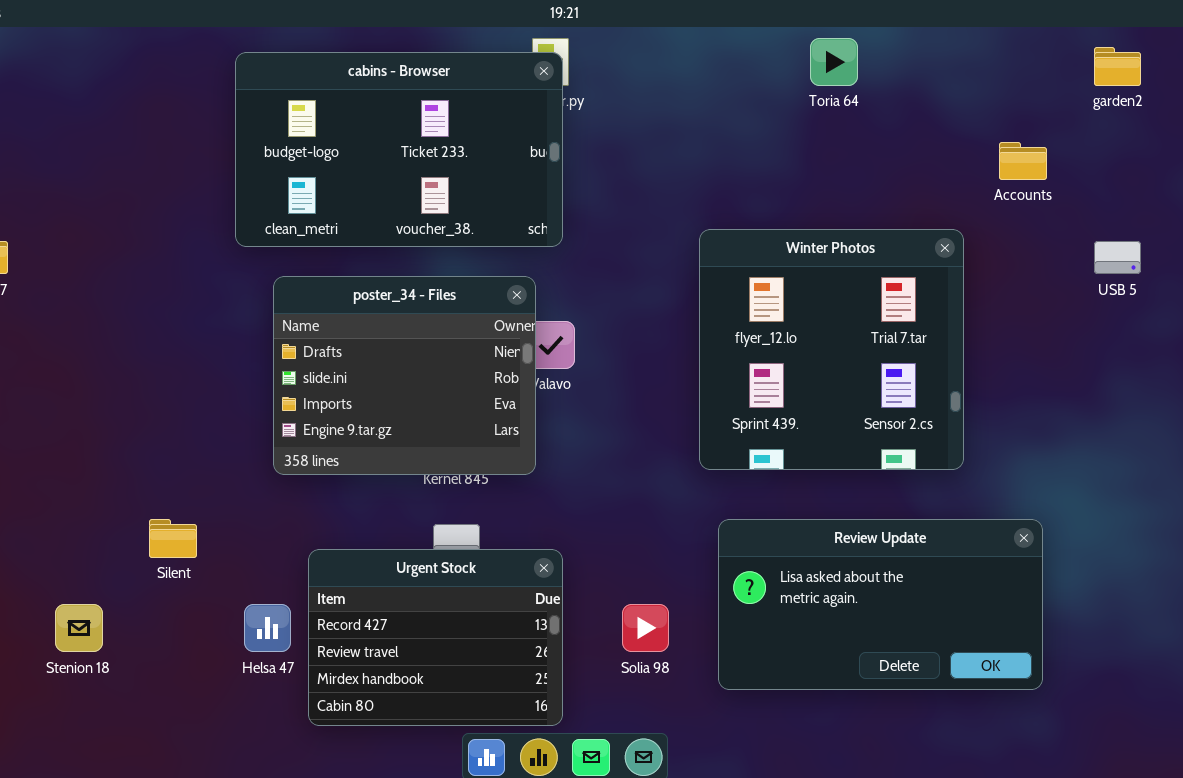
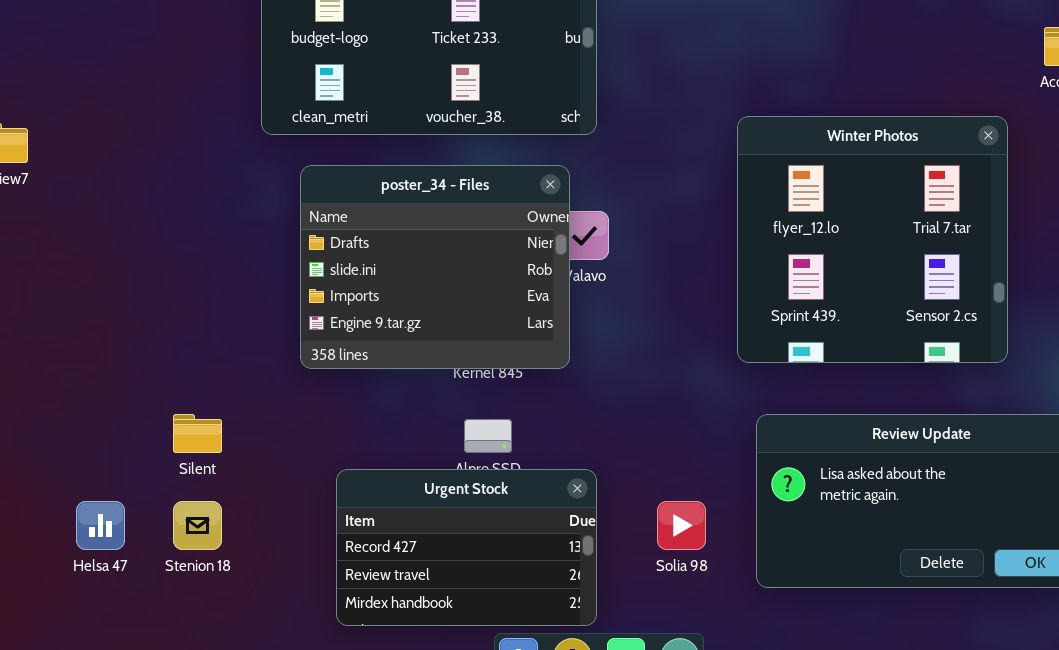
Urgent Stock: [308,549,563,726] -> [336,469,597,626], resized
Stenion 18: [55,604,103,652] -> [173,501,222,550], moved
Helsa 47: [244,604,291,652] -> [76,501,125,550], moved

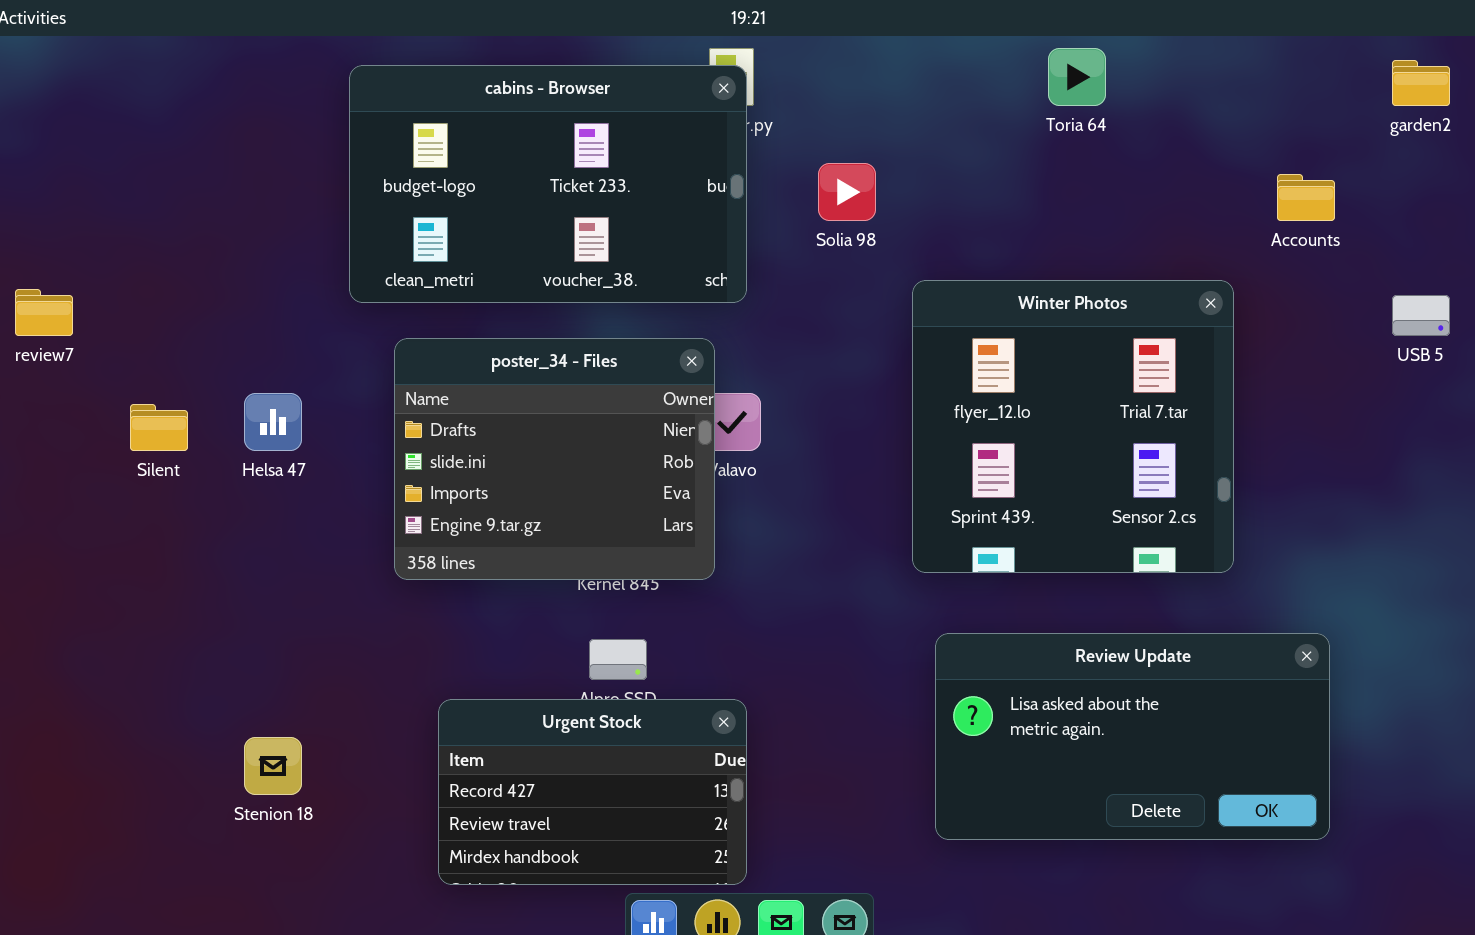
Silent: [173,414,222,453] -> [130,404,188,451], moved
Helsa 47: [76,501,125,550] -> [244,393,302,451], moved
Solia 98: [657,501,706,550] -> [818,163,876,221], moved

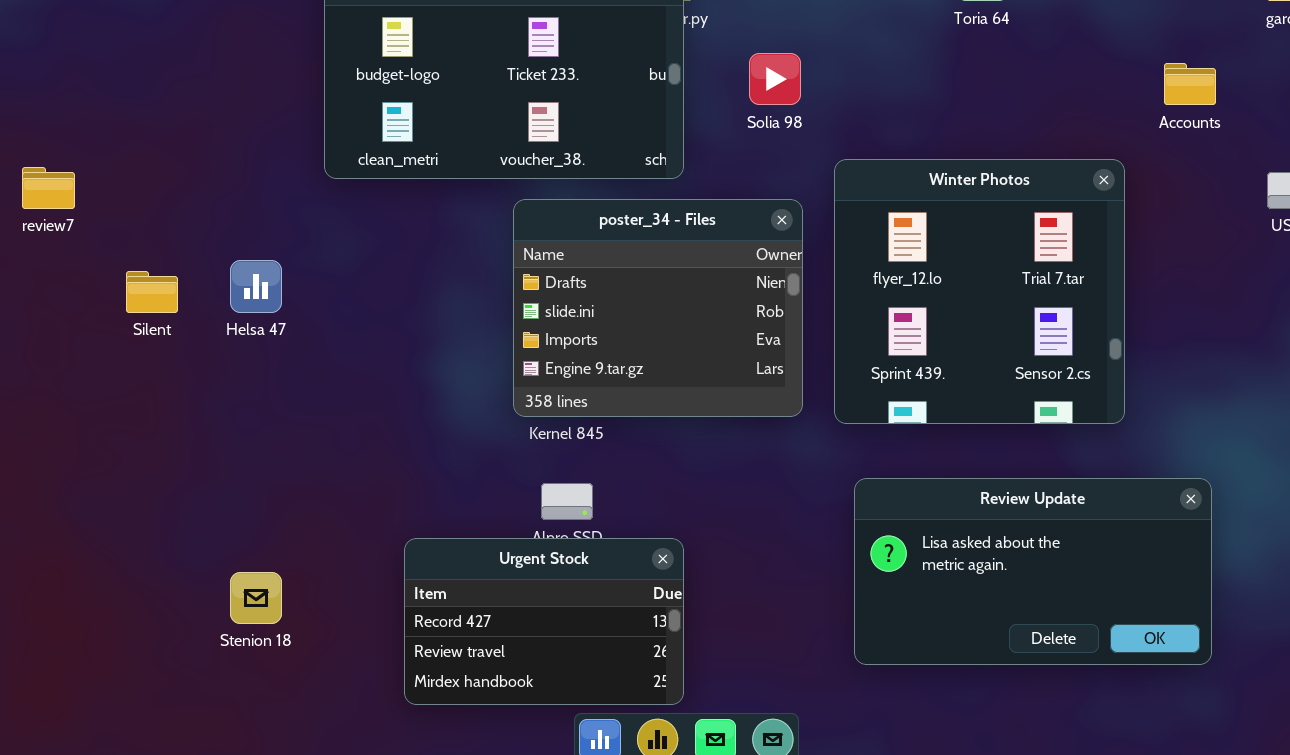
poster_34 - Files: [394,338,715,580] -> [513,199,803,417], moved

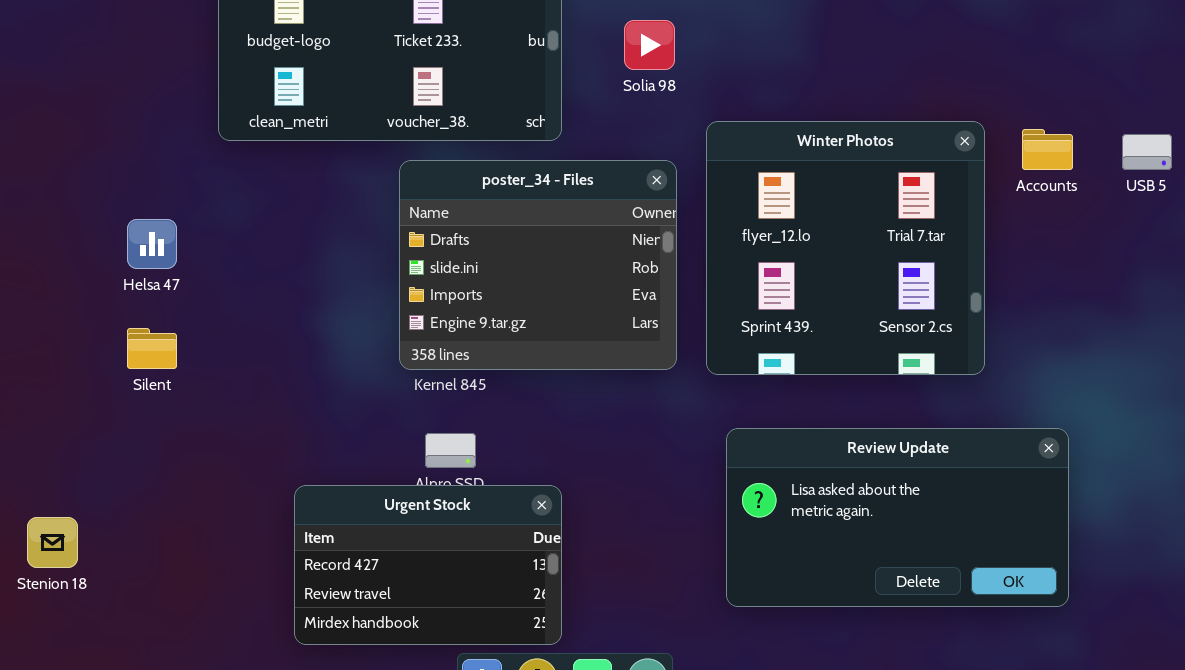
Accounts: [1164,63,1216,105] -> [1022,129,1073,170], moved
Silent: [126,271,178,313] -> [127,328,177,369], moved
Stenion 18: [230,572,282,624] -> [27,517,78,568], moved

